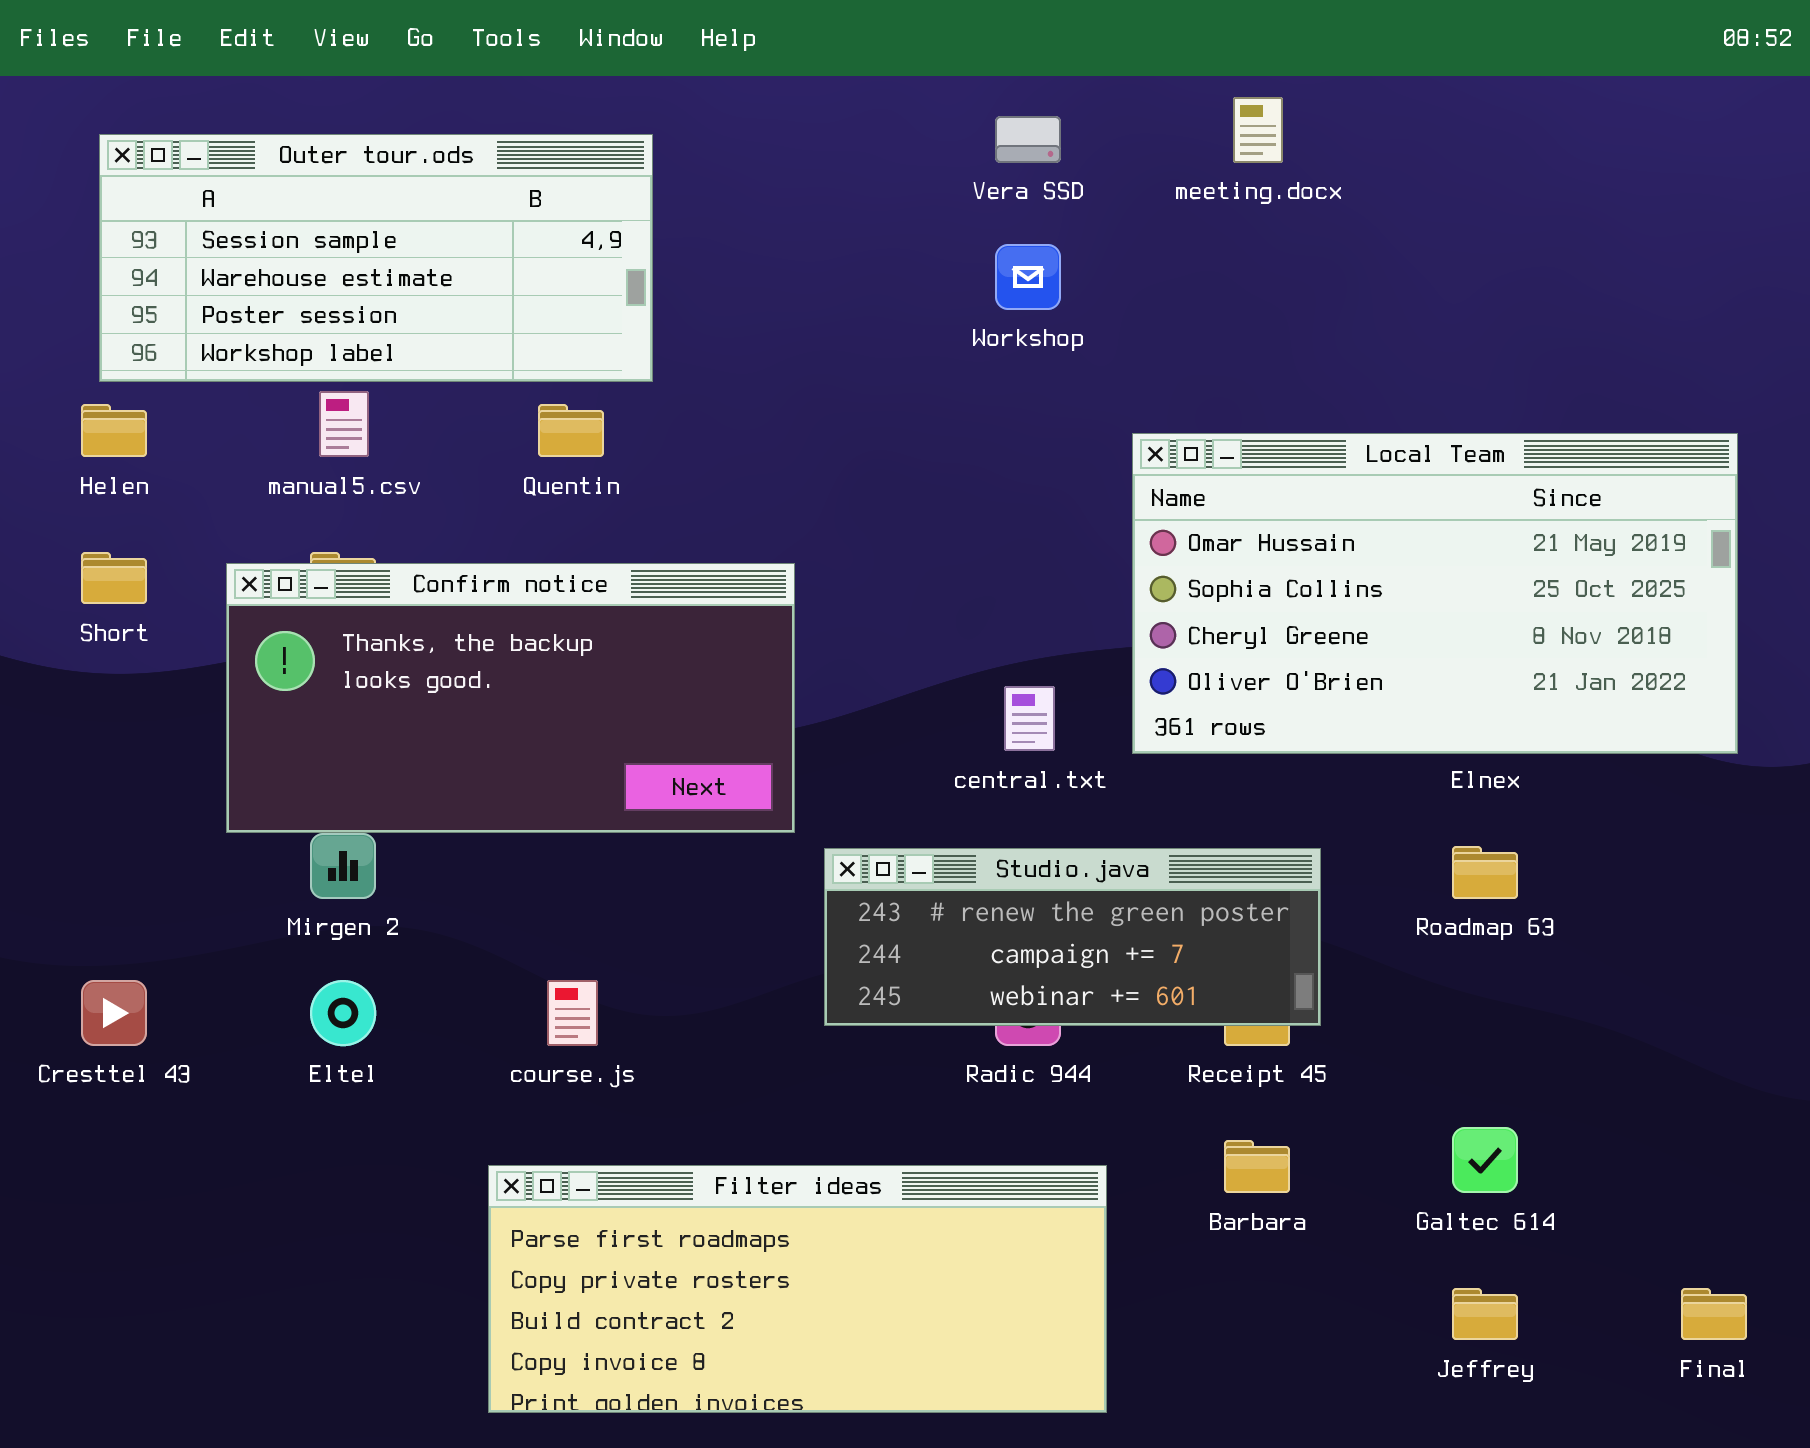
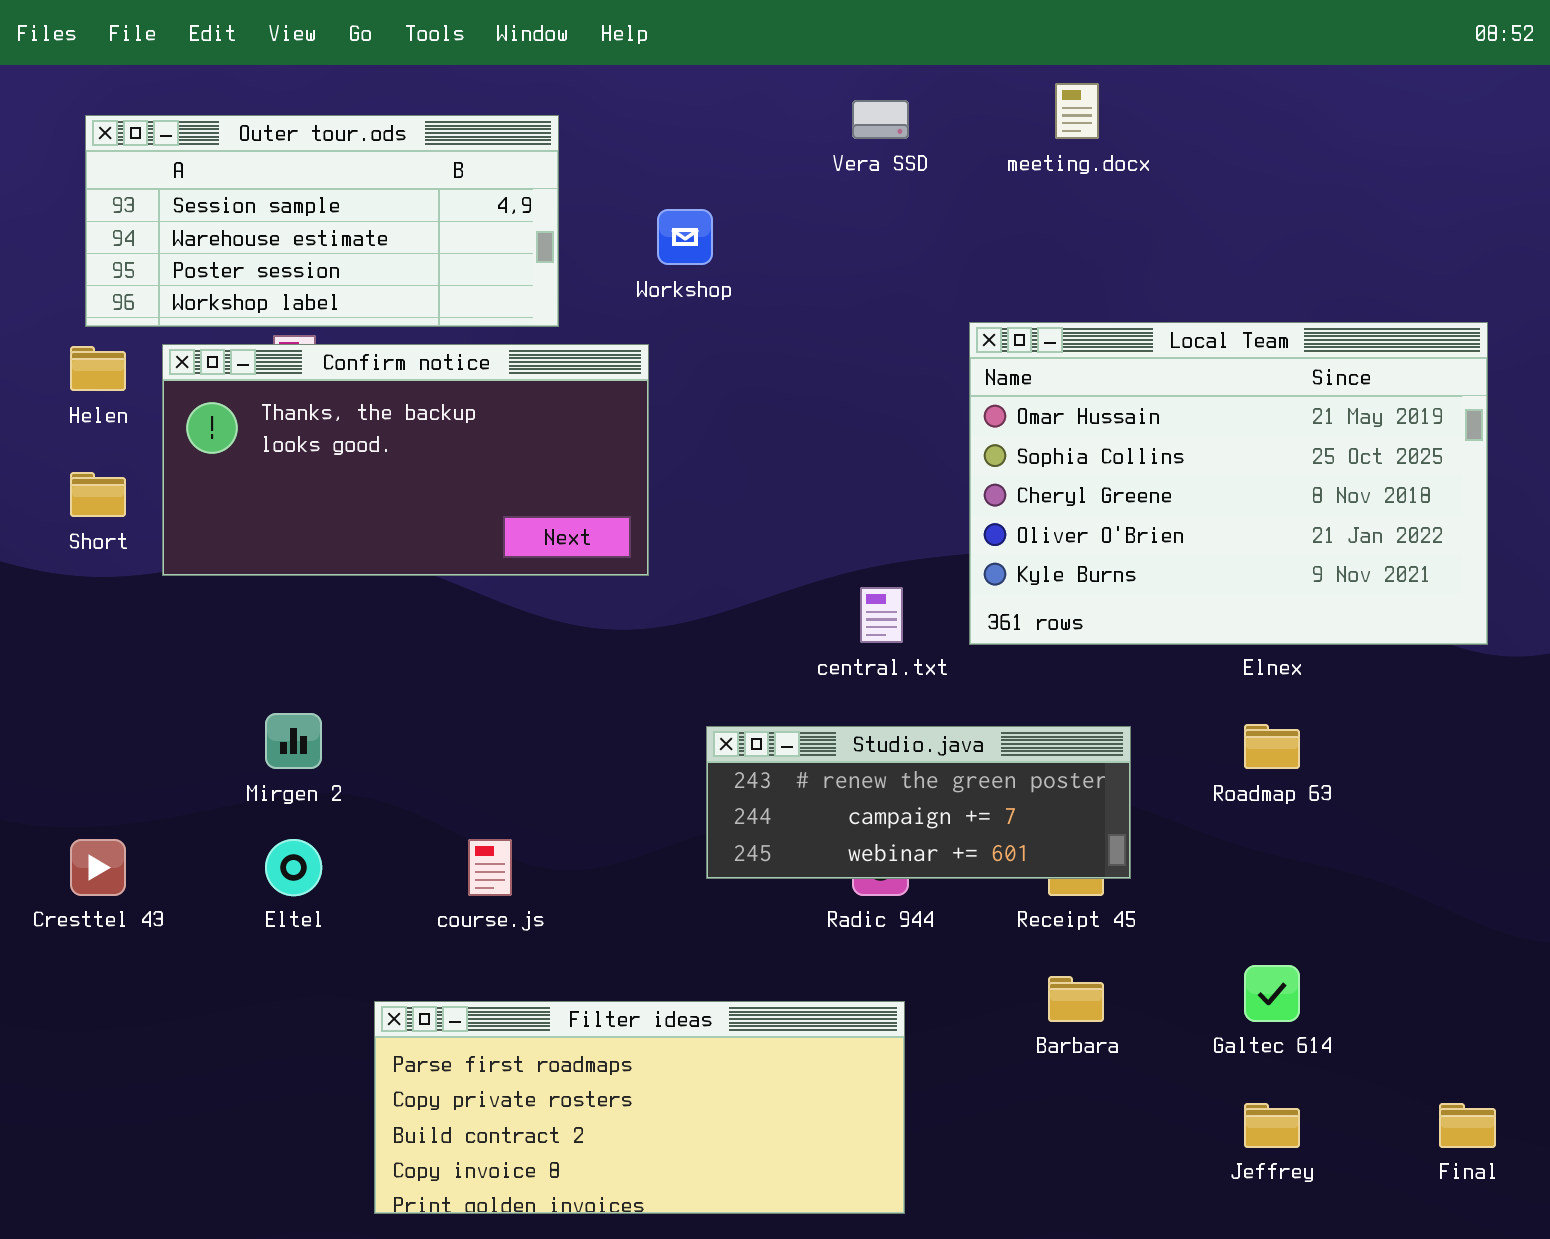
Workshop: [995,244,1061,310] -> [657,209,713,265], moved
Local Team: [1132,433,1738,754] -> [969,322,1488,645], resized
Confirm notice: [226,563,795,833] -> [162,344,649,576], moved
Filter ideas: [488,1165,1107,1413] -> [374,1001,905,1214], moved

